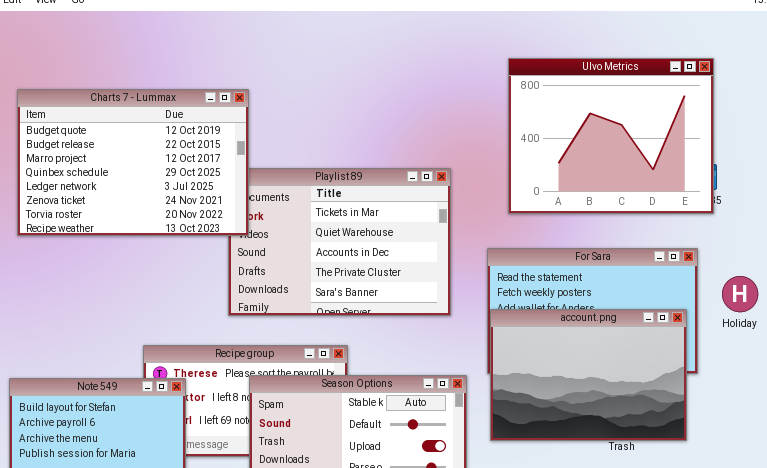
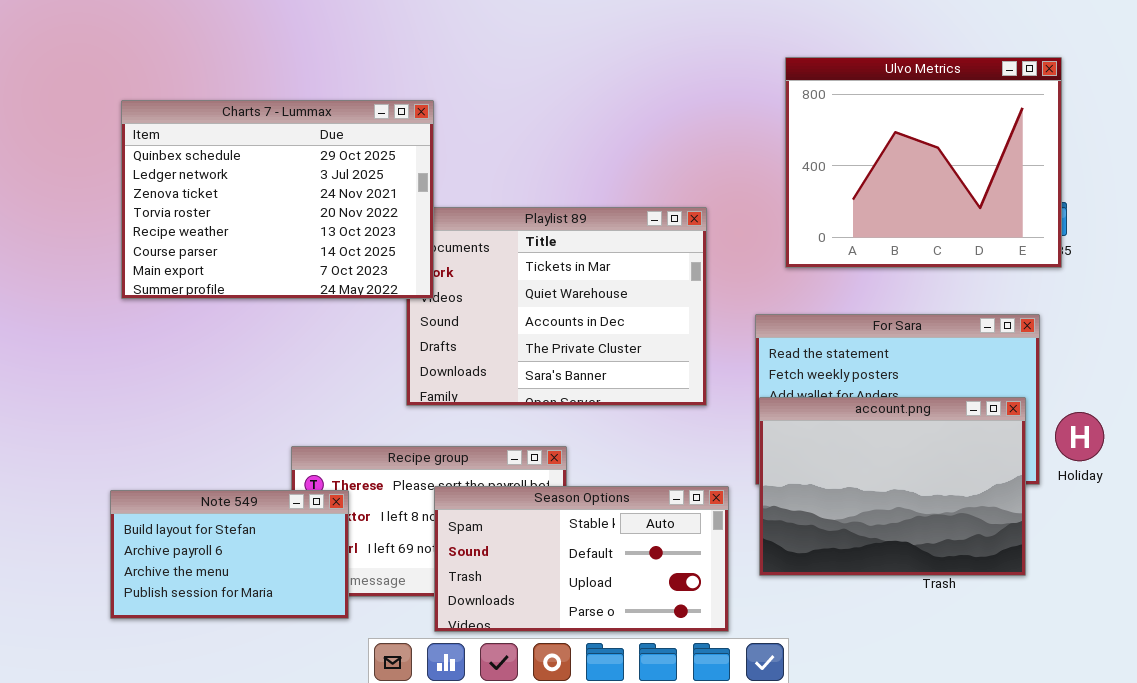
Charts 7 - Lummax: [17,89,249,236] -> [121,100,434,299], scrolled down 3 rows
Holiday: [722,276,758,312] -> [1055,412,1104,461], moved

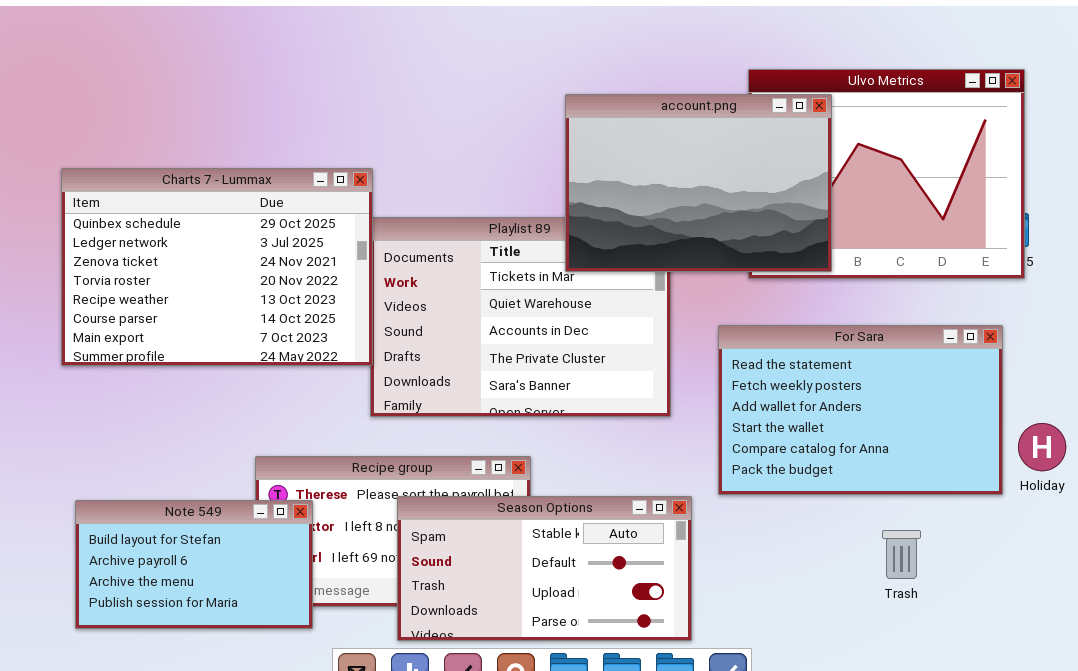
Charts 7 - Lummax: [121,100,434,299] -> [61,168,373,366], moved
account.png: [759,397,1026,576] -> [565,94,832,272], moved

